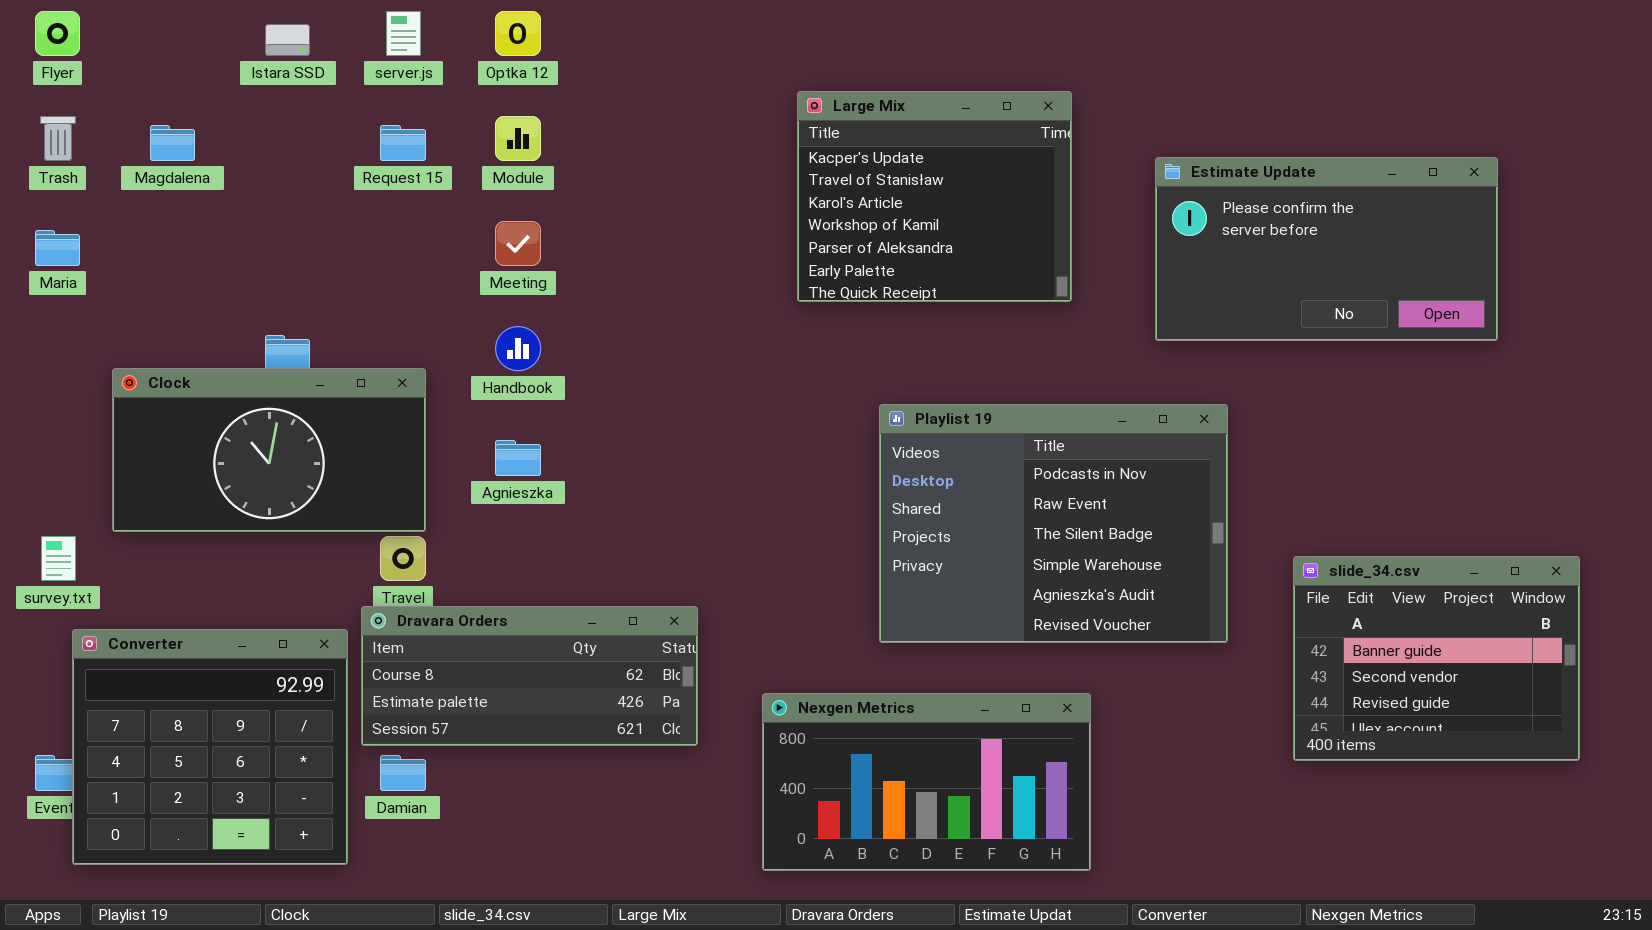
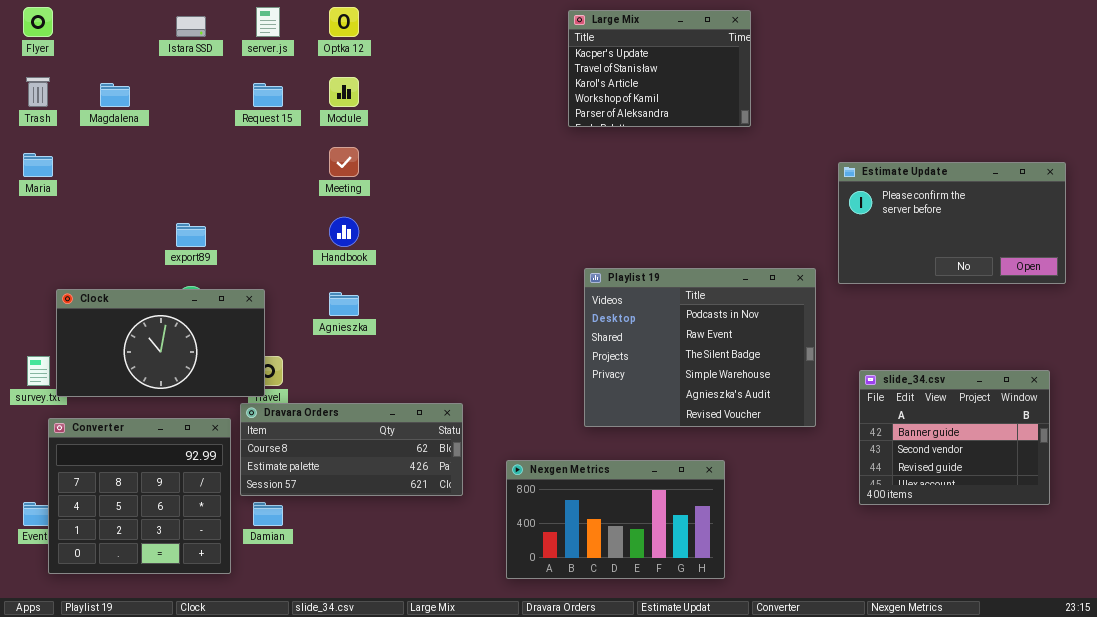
Large Mix: [797,91,1072,302] -> [568,10,751,127], moved, resized
Estimate Update: [1155,157,1498,341] -> [838,162,1066,284], moved
Clock: [112,368,426,532] -> [56,289,265,397], moved

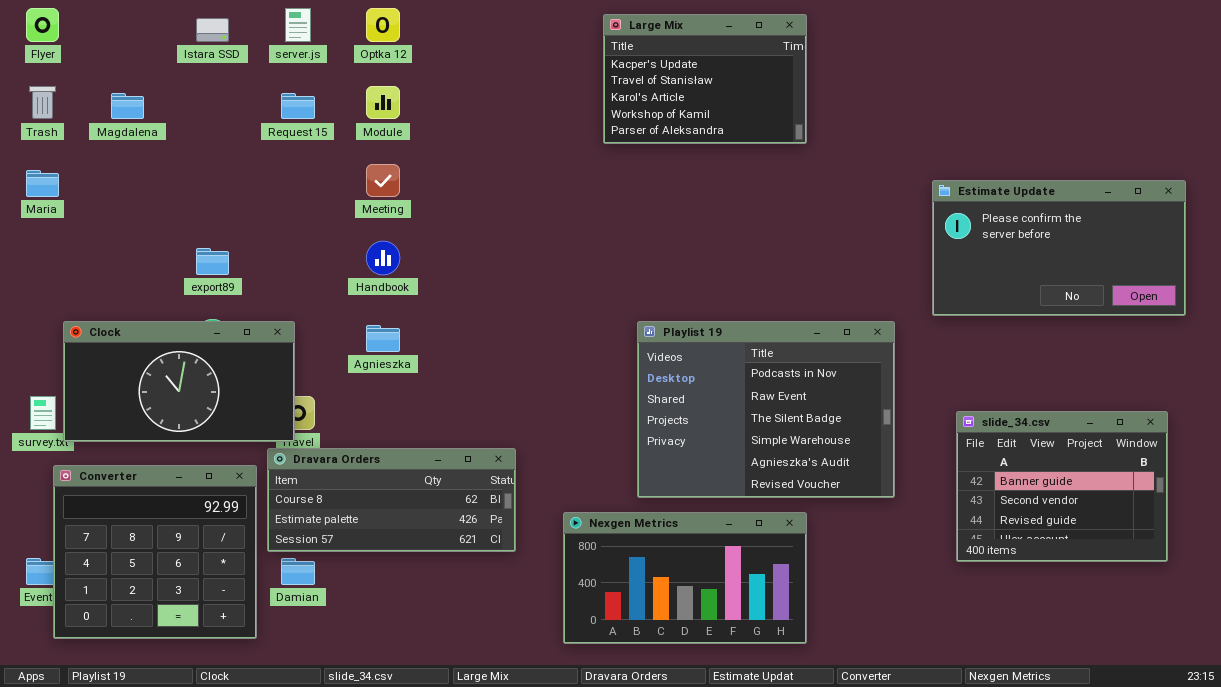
Large Mix: [568,10,751,127] -> [603,14,807,144], moved
Playlist 19: [584,268,816,427] -> [637,321,895,498], moved

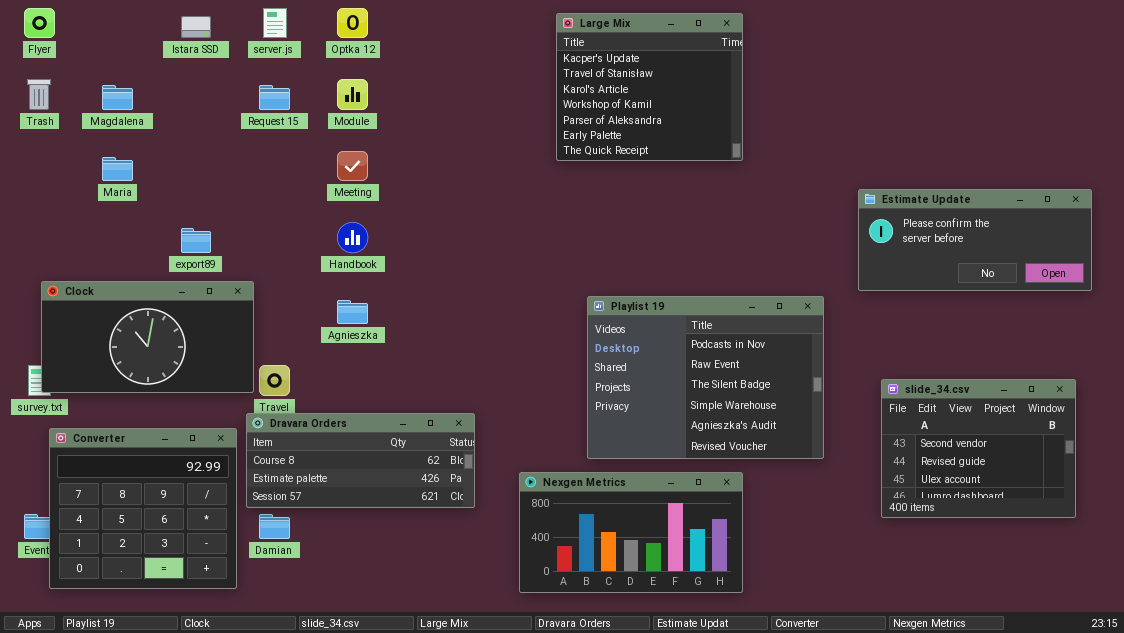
Large Mix: [603,14,807,144] -> [556,13,743,161], resized
Maria: [26,170,59,197] -> [102,157,133,181], moved
Estimate Update: [932,180,1186,316] -> [858,189,1092,291], resized
Clock: [63,321,295,442] -> [41,281,254,393], moved
slide_34.csv: [956,411,1168,562] -> [881,379,1076,518], scrolled down 1 row

